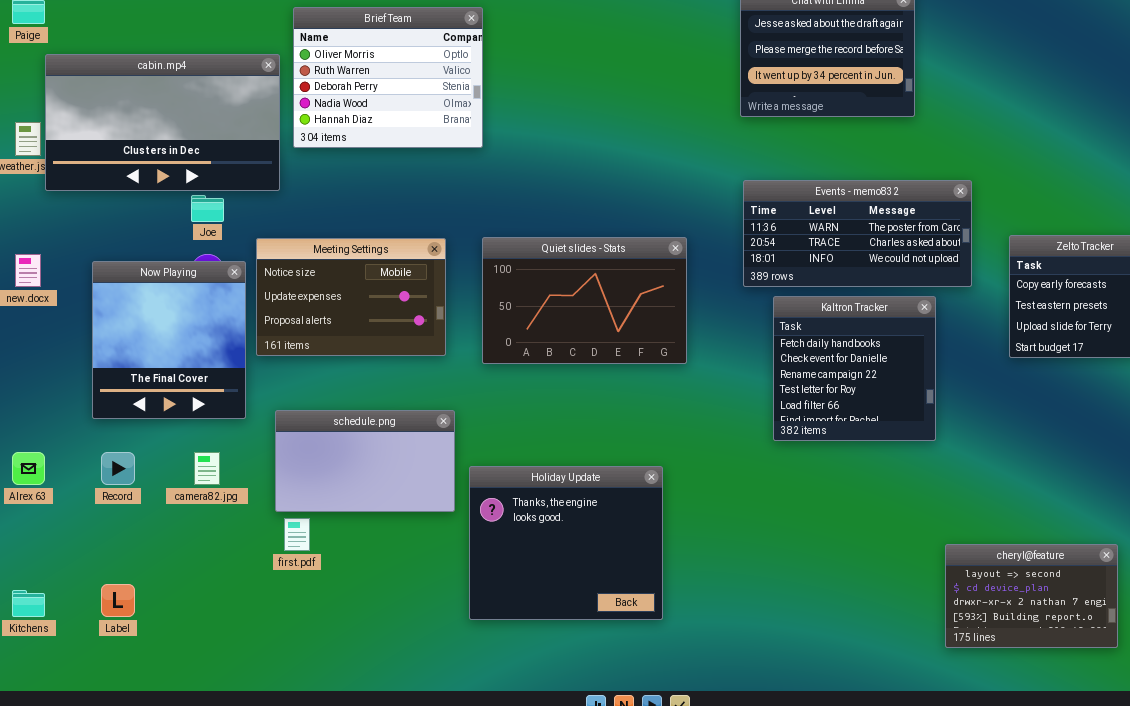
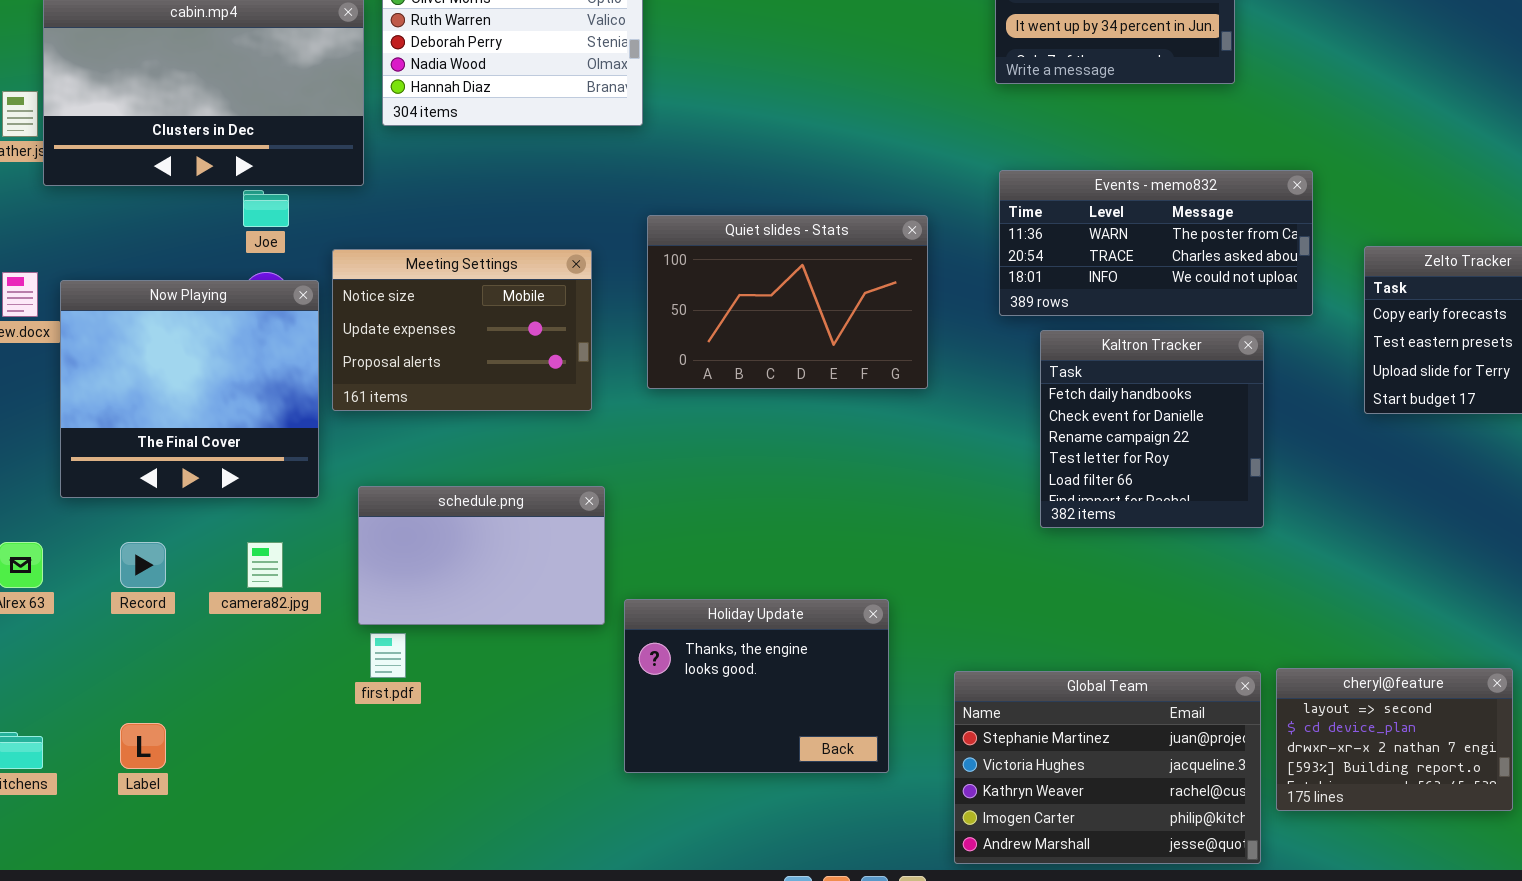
Quiet slides - Stats: [482,237,687,364] -> [647,215,928,389], moved
Now Playing: [92,261,246,419] -> [60,280,319,498], resized
Holiday Update: [469,466,663,620] -> [624,599,889,773], resized
Global Team: none -> [954,671,1261,864], opened

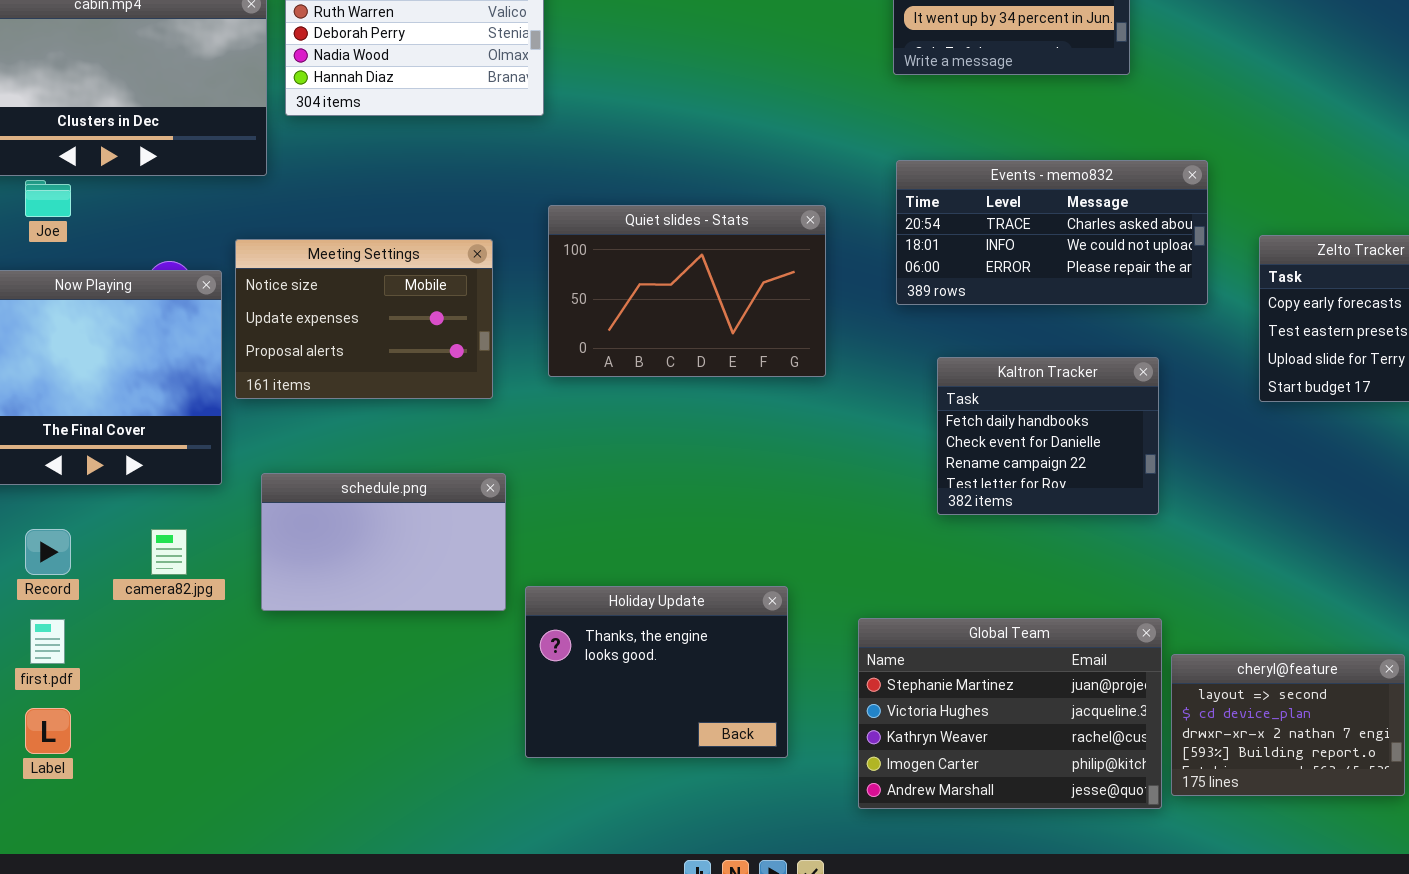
Events - memo832: [999,170,1313,316] -> [896,160,1208,305], scrolled down 1 row
Joe: [243,190,289,227] -> [25,180,71,217], moved
Kaltron Tracker: [1040,330,1264,528] -> [937,357,1159,515], resized
first.pdf: [370,633,406,678] -> [30,619,65,664], moved
Global Team: [954,671,1261,864] -> [858,618,1162,809], moved

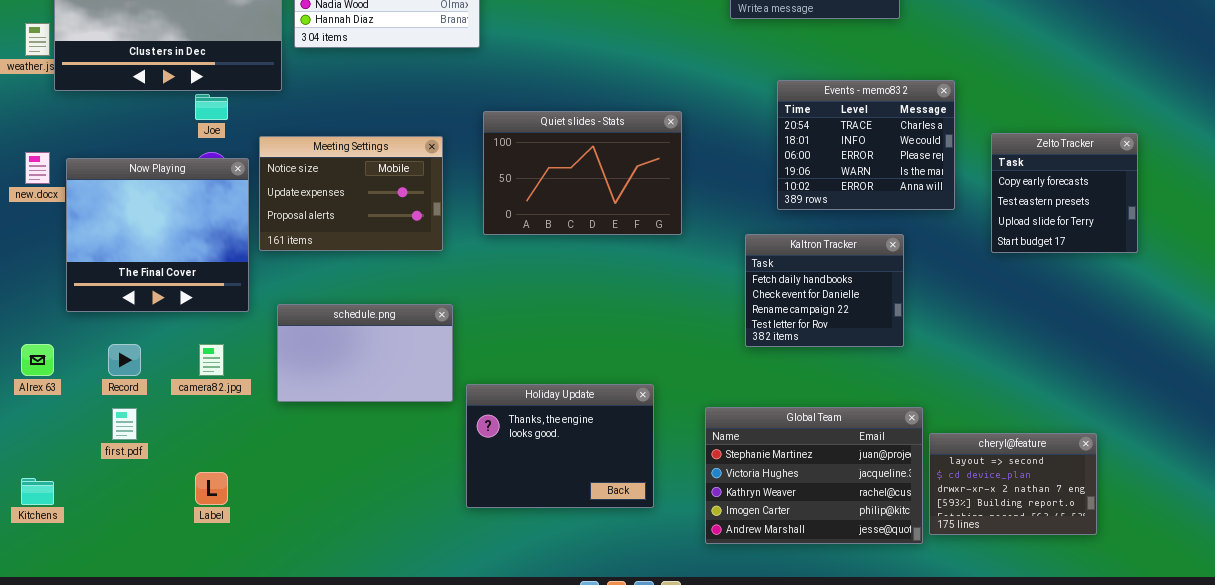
Events - memo832: [896,160,1208,305] -> [777,80,955,210], resized
Joe: [25,180,71,217] -> [195,94,228,120], moved
Kaltron Tracker: [937,357,1159,515] -> [745,234,904,347], moved
Label: [25,708,71,754] -> [195,472,228,505], moved

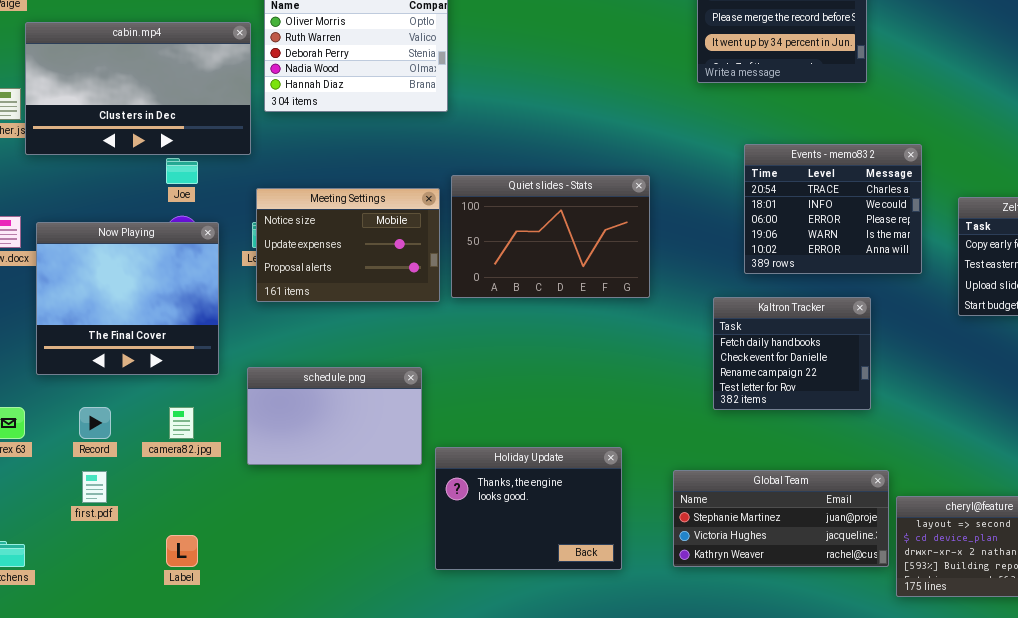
Meeting Settings: [259,136,443,251] -> [256,188,440,302], moved
Global Team: [705,407,923,544] -> [673,470,889,567], resized

